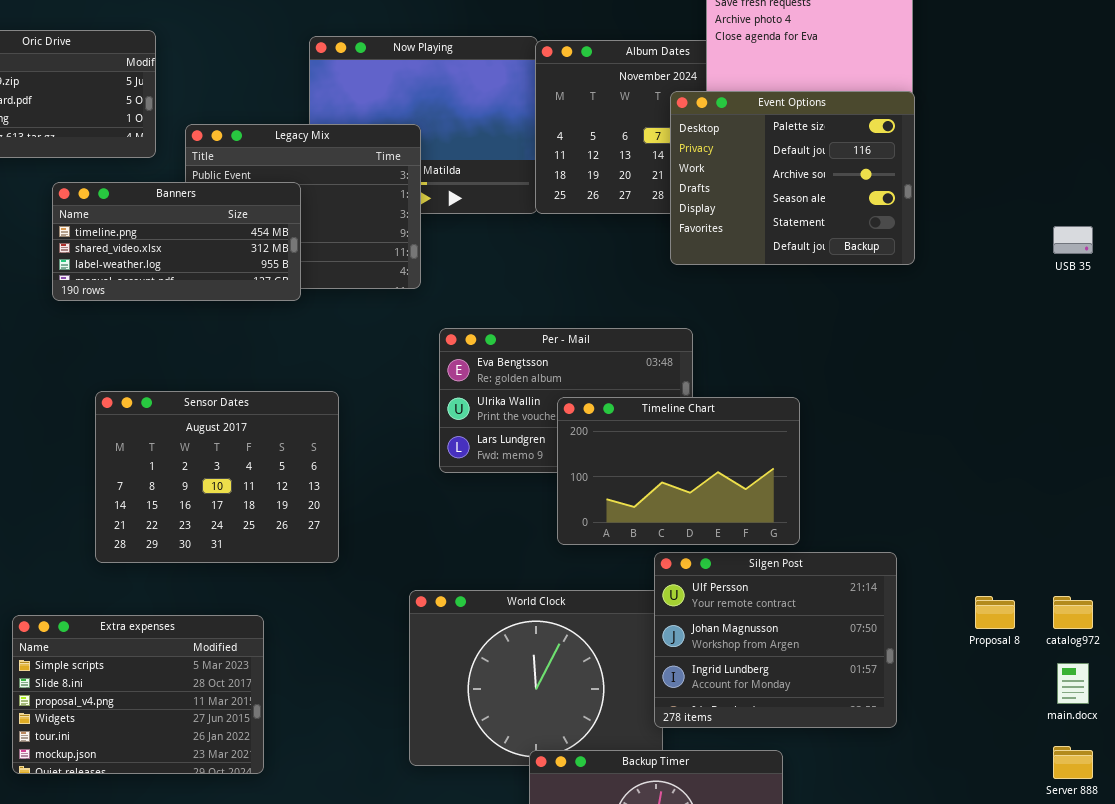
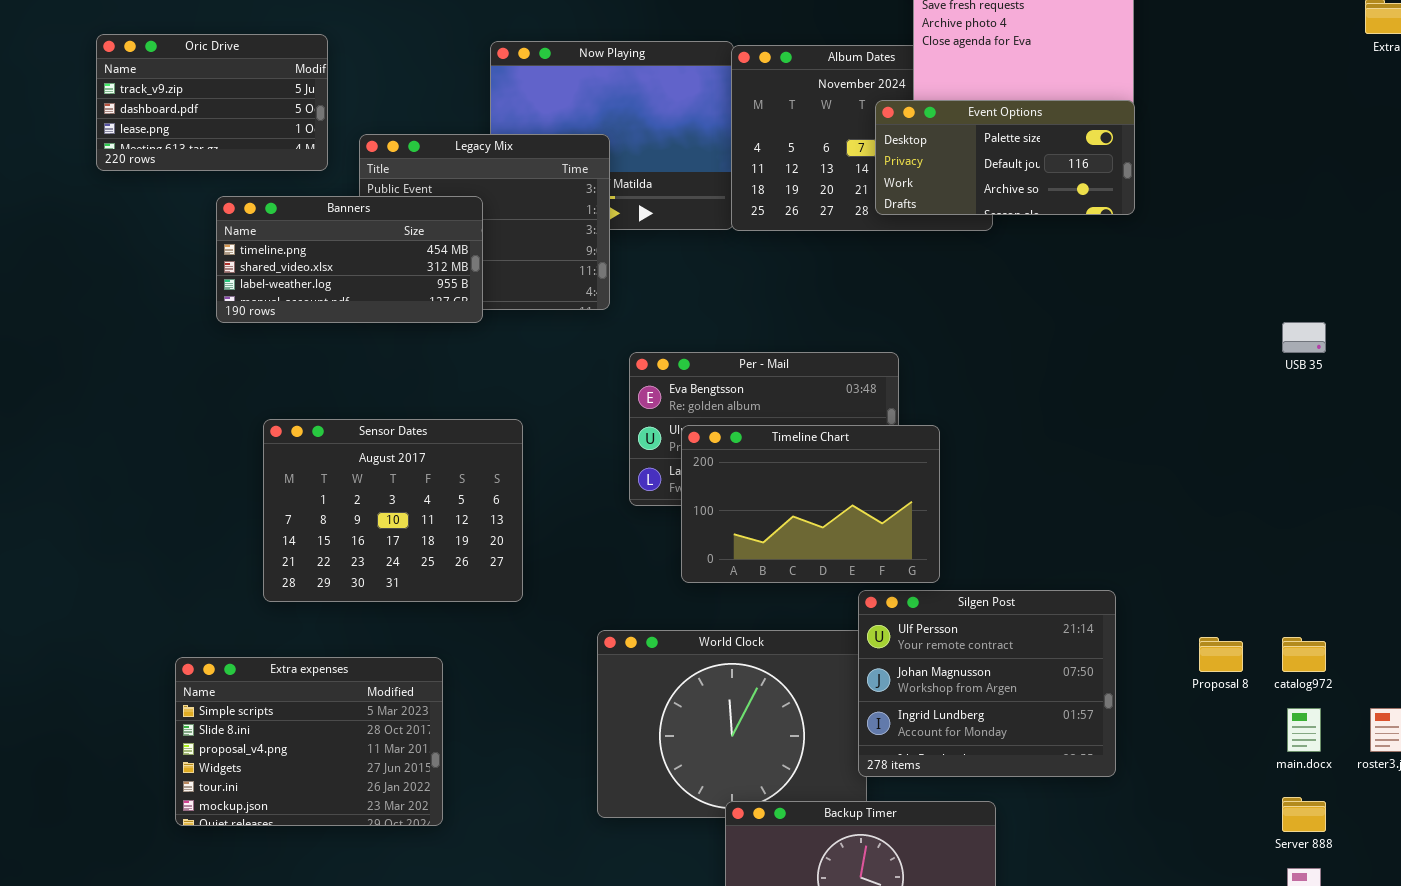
Event Options: [670,91,915,265] -> [875,100,1135,215], resized
USB 35: [1053,226,1093,254] -> [1282,322,1326,353], moved
Timeline Chart: [557,397,800,545] -> [681,425,940,583], moved

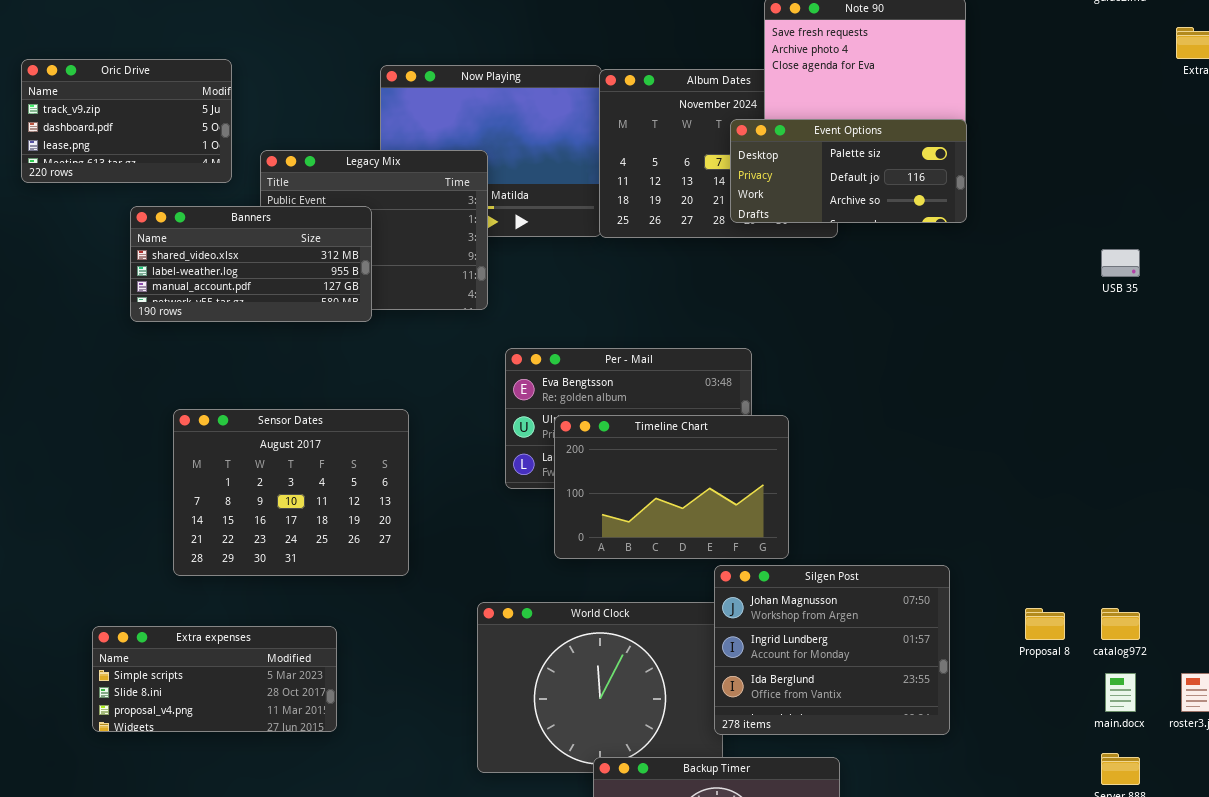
Banners: [216,196,483,323] -> [130,206,372,322], scrolled down 1 row
USB 35: [1282,322,1326,353] -> [1101,249,1140,277], moved
Silgen Post: [858,590,1116,777] -> [714,565,950,735], scrolled down 1 row
Extra expenses: [175,657,443,826] -> [92,626,337,732], resized

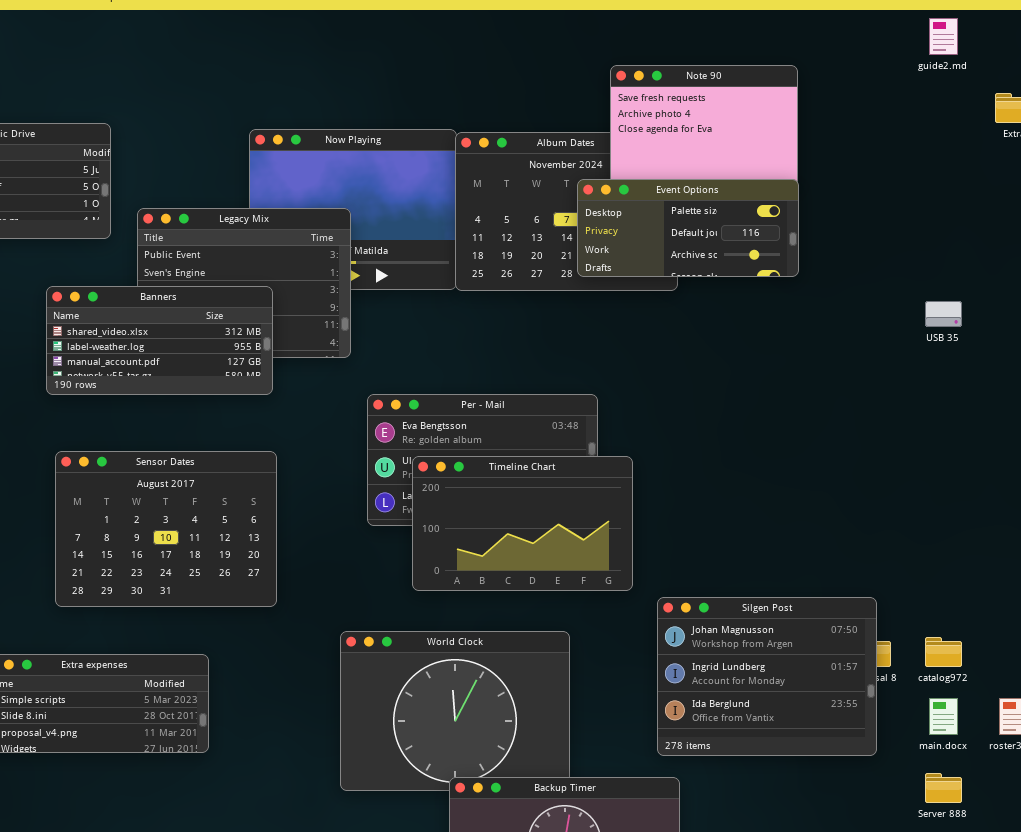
Banners: [130,206,372,322] -> [46,286,273,395], moved
Silgen Post: [714,565,950,735] -> [657,597,877,756], moved

